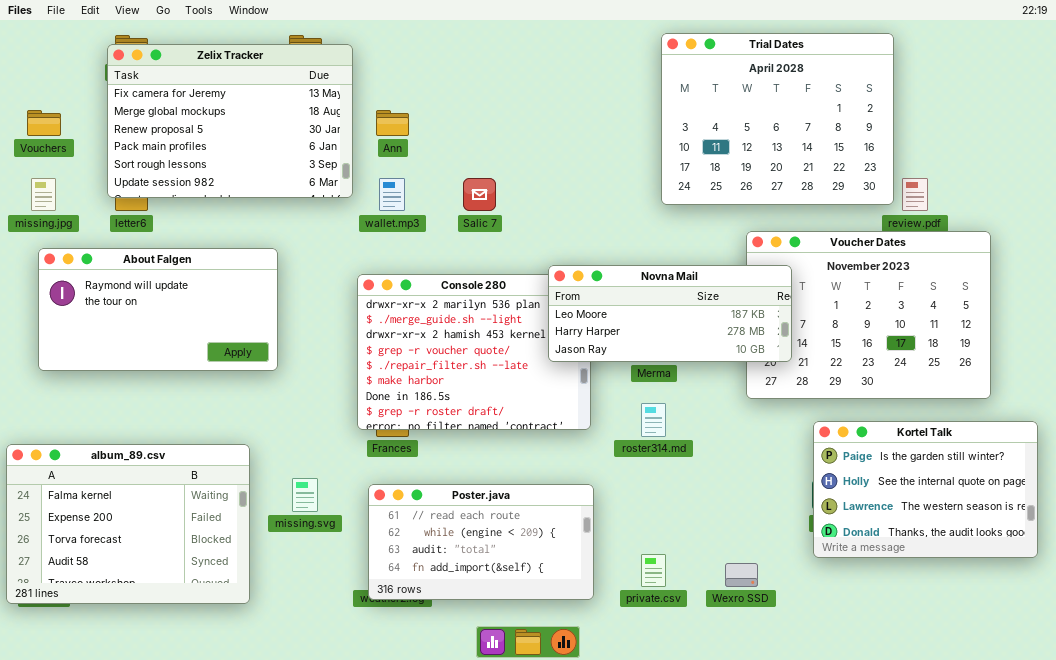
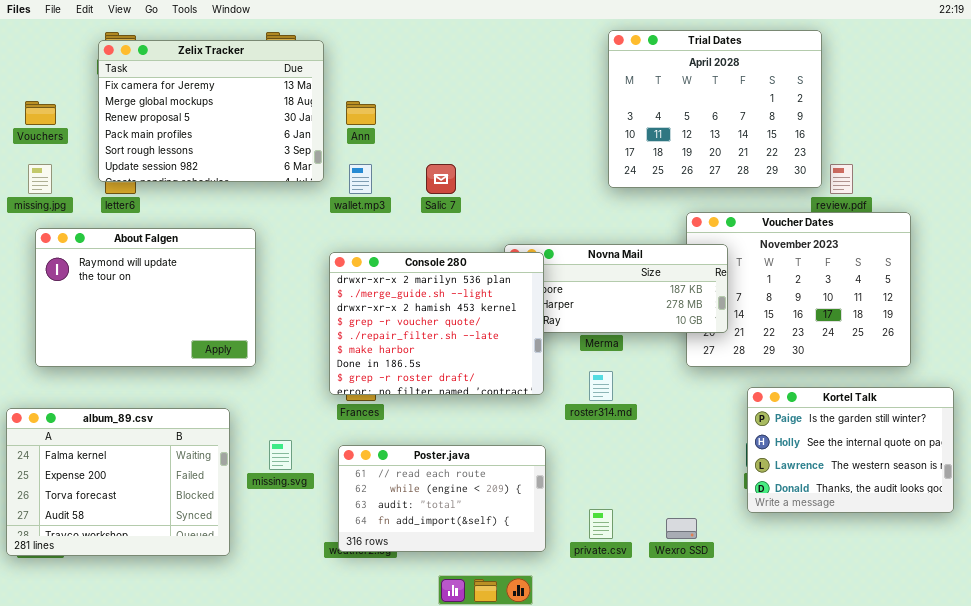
About Falgen: [38,248,278,371] -> [35,228,256,367], resized
Console 280: [357,274,591,430] -> [329,252,544,395], raised

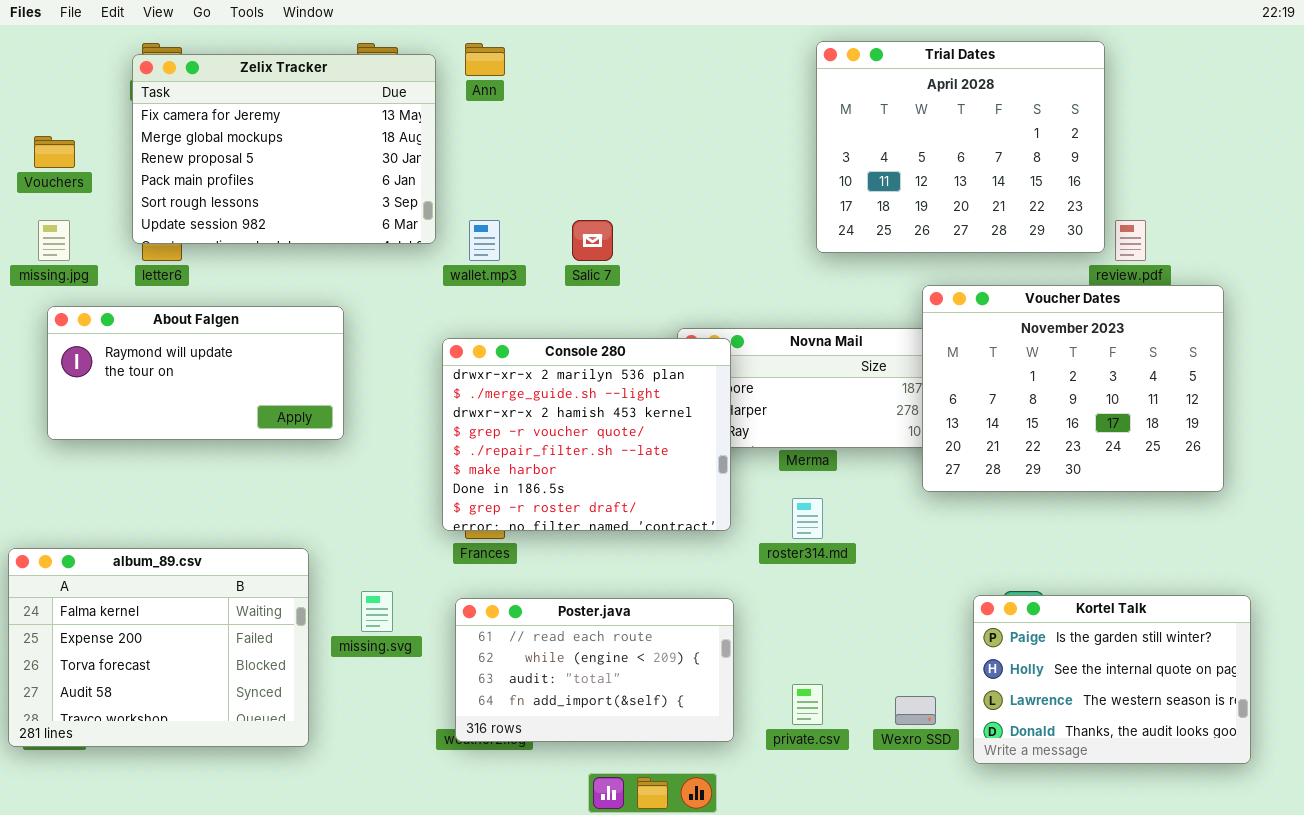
Ann: [346,101,376,125] -> [465,43,505,76], moved
Voucher Dates: [686,212,911,367] -> [922,285,1224,492], raised
About Falgen: [35,228,256,367] -> [47,306,344,440], resized
Kortel Talk: [747,387,954,513] -> [973,595,1251,764], moved

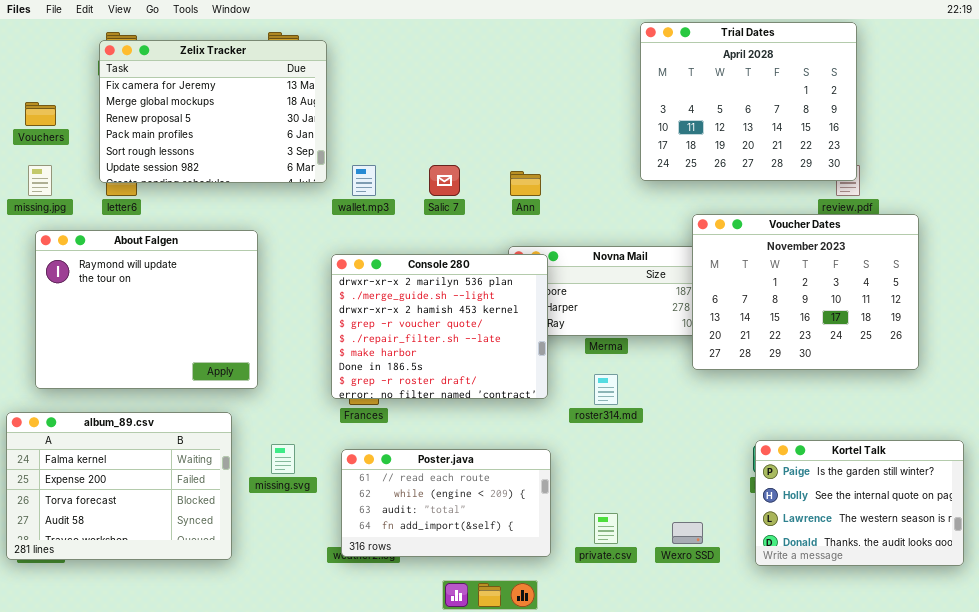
Trial Dates: [816,41,1105,253] -> [640,22,857,181], moved
Ann: [465,43,505,76] -> [510,171,541,196], moved
About Falgen: [47,306,344,440] -> [35,230,258,389], resized
Kortel Talk: [973,595,1251,764] -> [755,440,964,566], moved

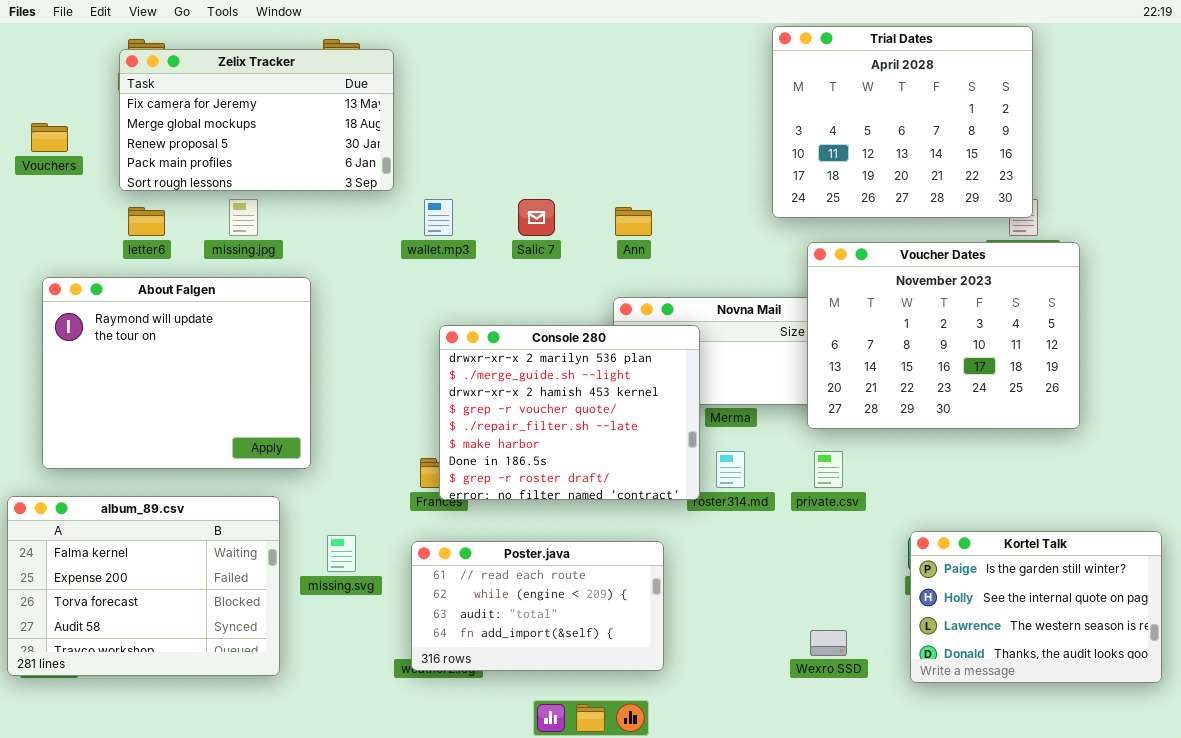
Zelix Tracker: [99,40,327,183] -> [119,49,394,191], resized
missing.jpg: [28,165,52,196] -> [229,199,258,236], moved
Voucher Dates: [692,214,919,370] -> [807,242,1080,429], moved
Console 280: [331,254,548,399] -> [439,325,700,500], moved
private.csv: [594,513,618,544] -> [814,451,843,488], moved

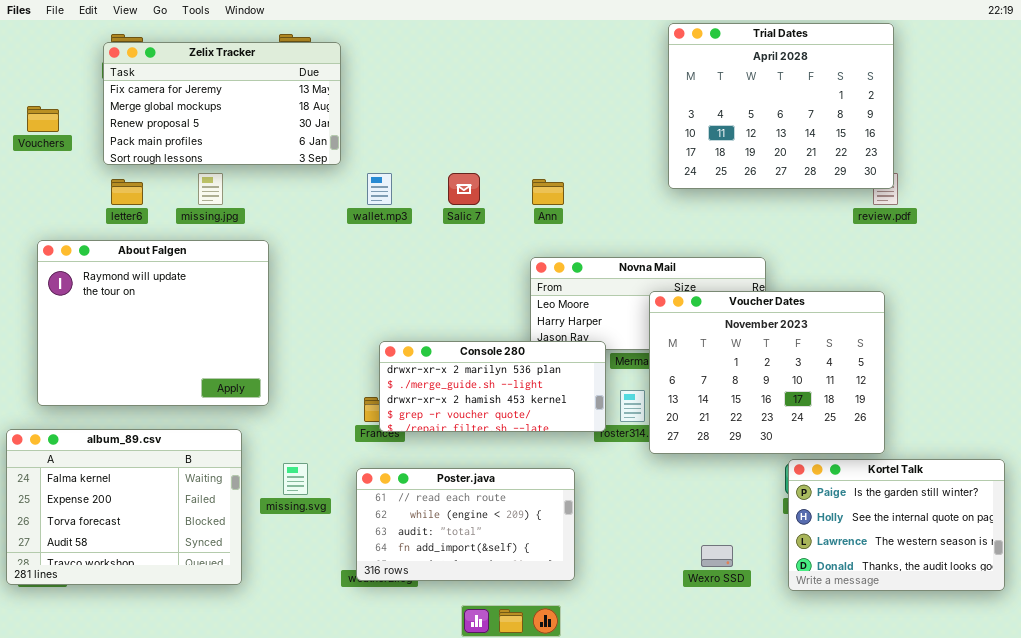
Voucher Dates: [807,242,1080,429] -> [649,291,885,454], moved
Console 280: [439,325,700,500] -> [379,341,606,432], resized

